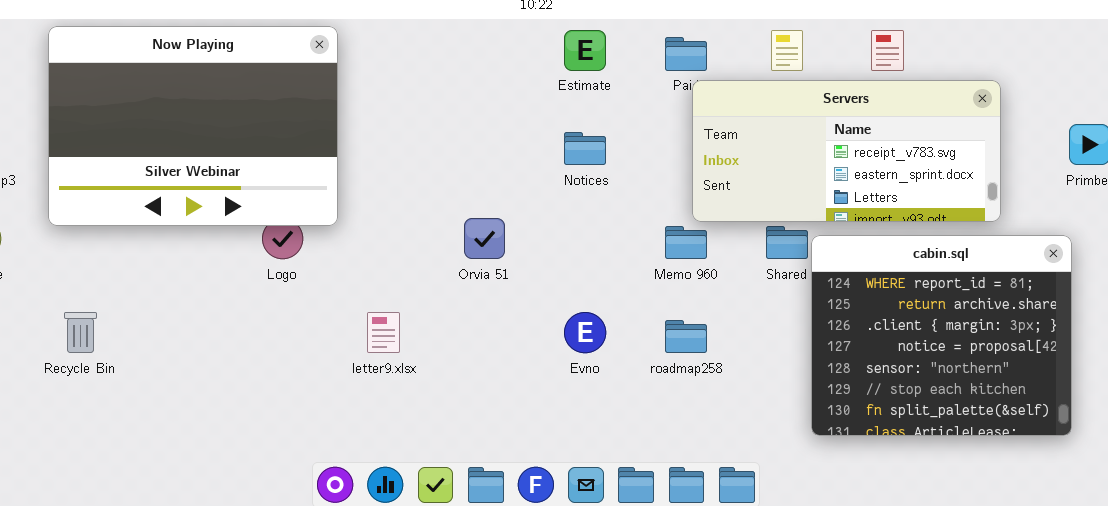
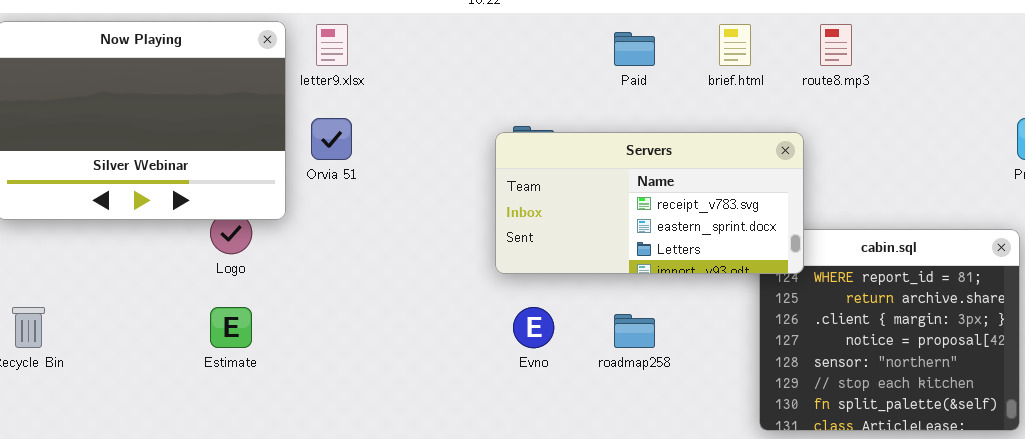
Estimate: [564,30,606,71] -> [210,307,252,348], moved
Servers: [692,80,1001,222] -> [495,132,804,274], moved
Orvia 51: [464,218,505,259] -> [311,118,352,160], moved
letter9.xlsx: [367,312,400,353] -> [316,24,348,66], moved

